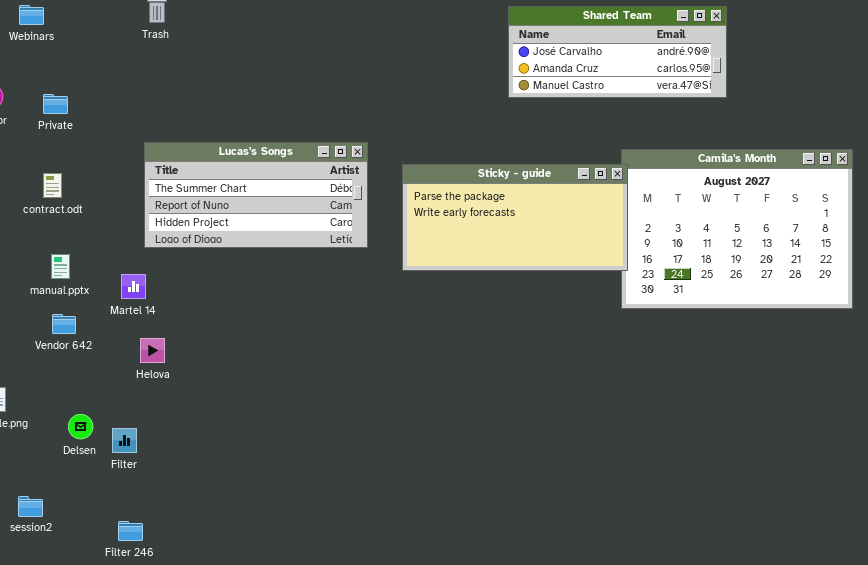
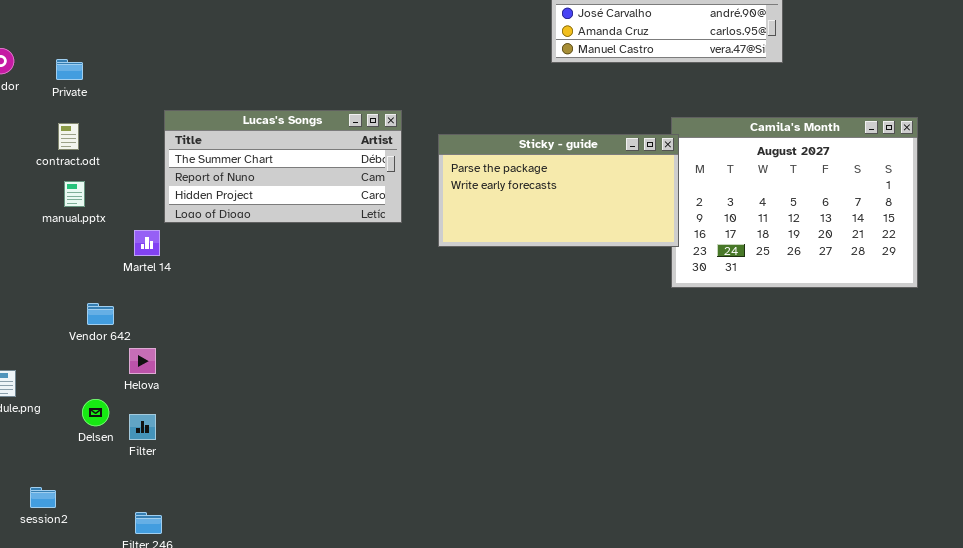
contract.odt: [43,173,62,198] -> [58,123,79,150], moved
manual.pptx: [51,254,70,279] -> [64,181,85,207], moved
Martel 14: [121,274,146,299] -> [134,230,160,256], moved
Vendor 642: [52,314,76,334] -> [87,303,114,325], moved
Helova: [140,338,165,363] -> [129,348,156,374], moved

